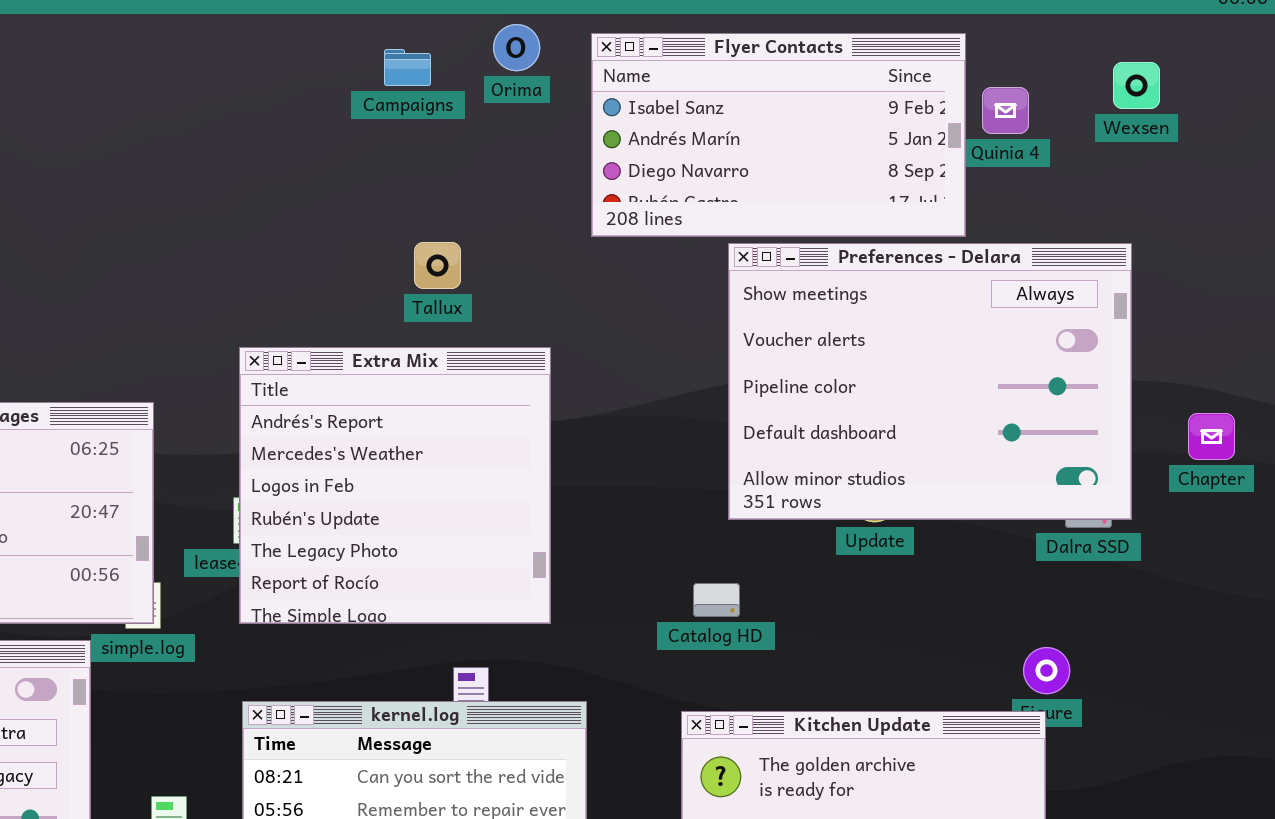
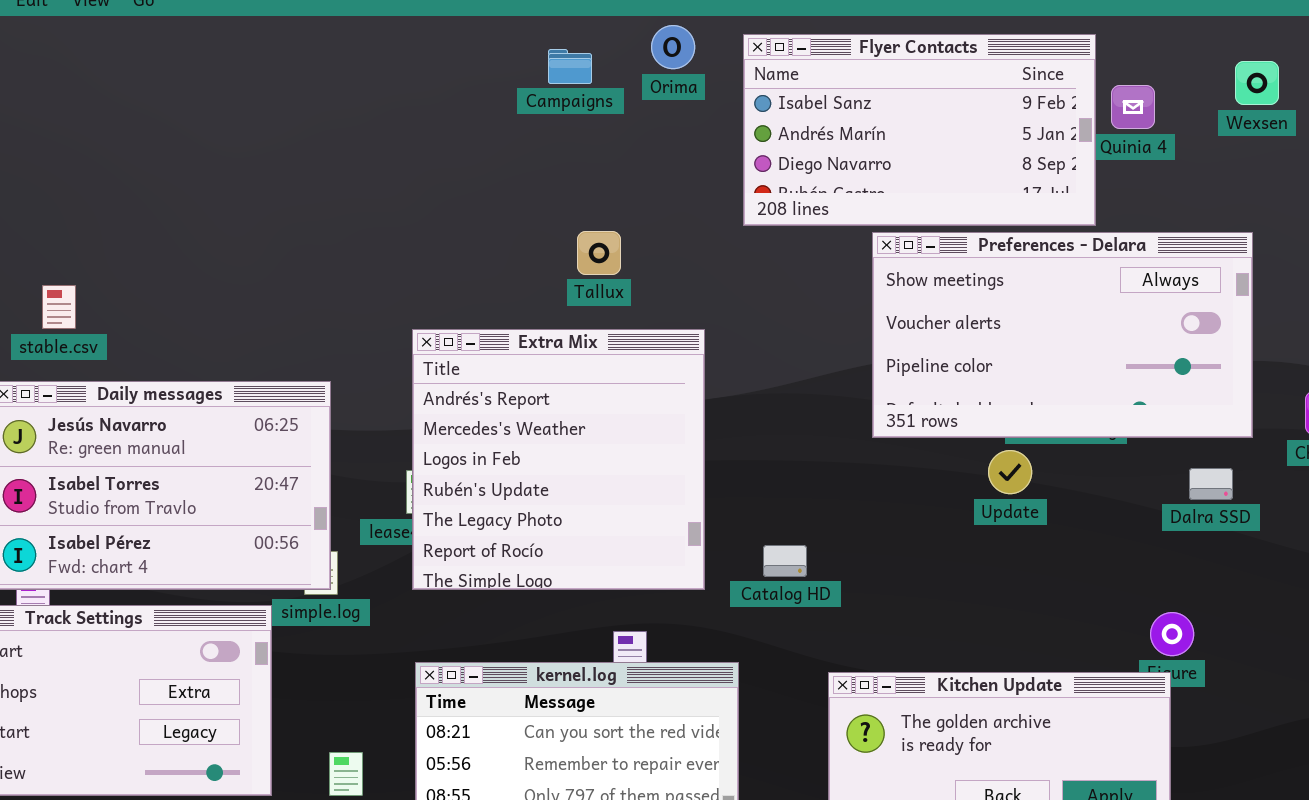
Preferences - Delara: [728,243,1132,520] -> [872,232,1253,438], resized
Catalog HD: [693,583,740,617] -> [763,545,807,577], moved

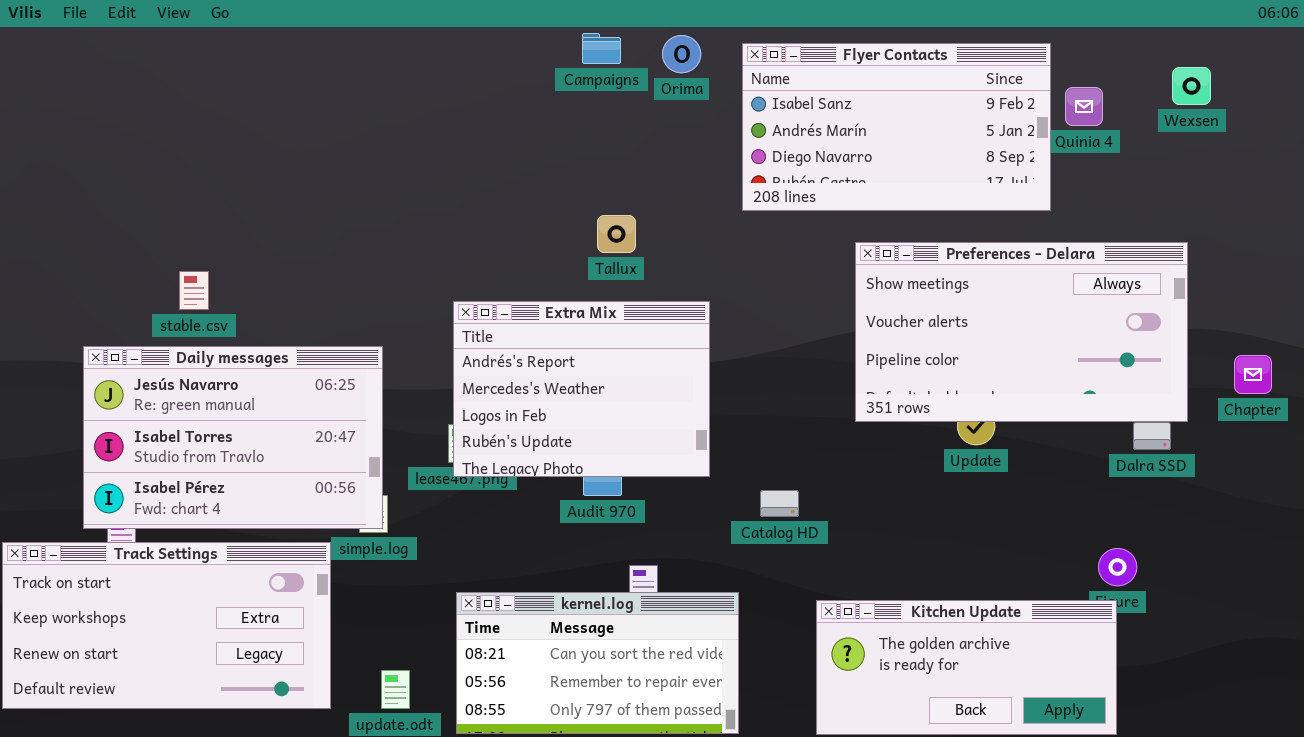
Campaigns: [548,49,592,84] -> [582,33,621,64], moved
Preferences - Delara: [872,232,1253,438] -> [855,242,1188,422], moved
stable.csv: [42,285,76,329] -> [179,271,209,310], moved
Extra Mix: [412,329,705,590] -> [453,301,710,477], resized

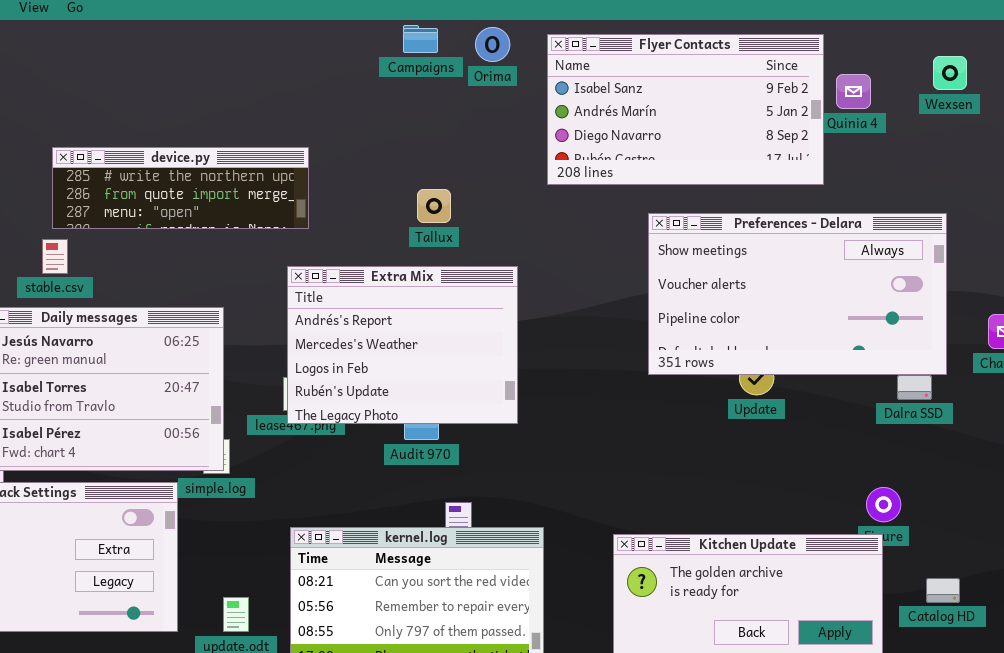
device.py: none -> [52,147,309,229], opened
Catalog HD: [760,490,799,517] -> [926,578,960,603], moved

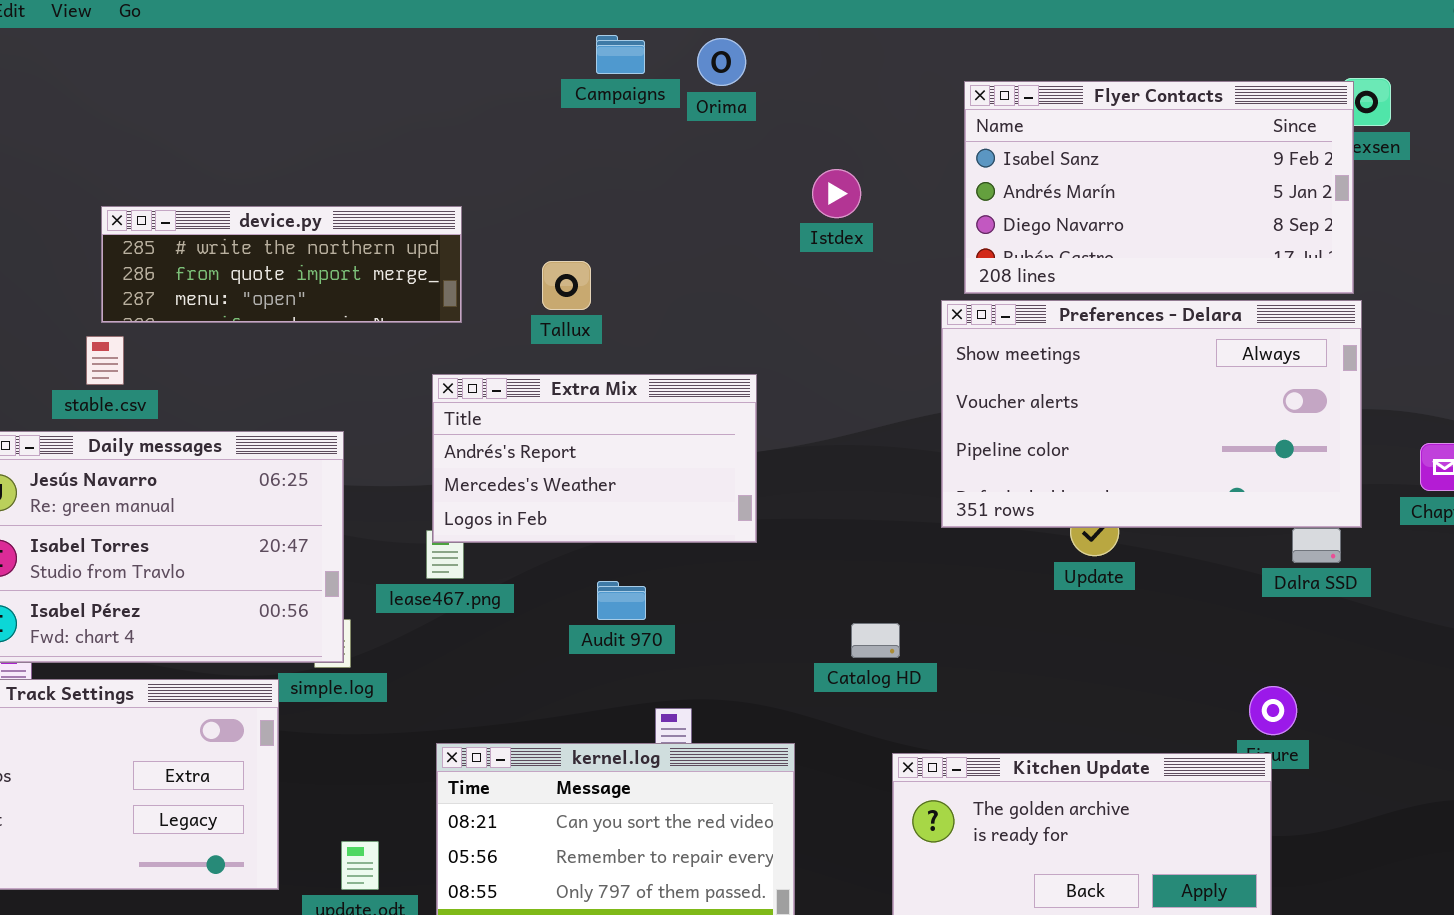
Flyer Contacts: [547,34,824,185] -> [964,81,1354,294], moved
Tallux: [417,189,451,223] -> [542,261,591,310], moved
Extra Mix: [287,266,518,424] -> [432,374,757,543], resized
Catalog HD: [926,578,960,603] -> [851,623,900,658], moved

